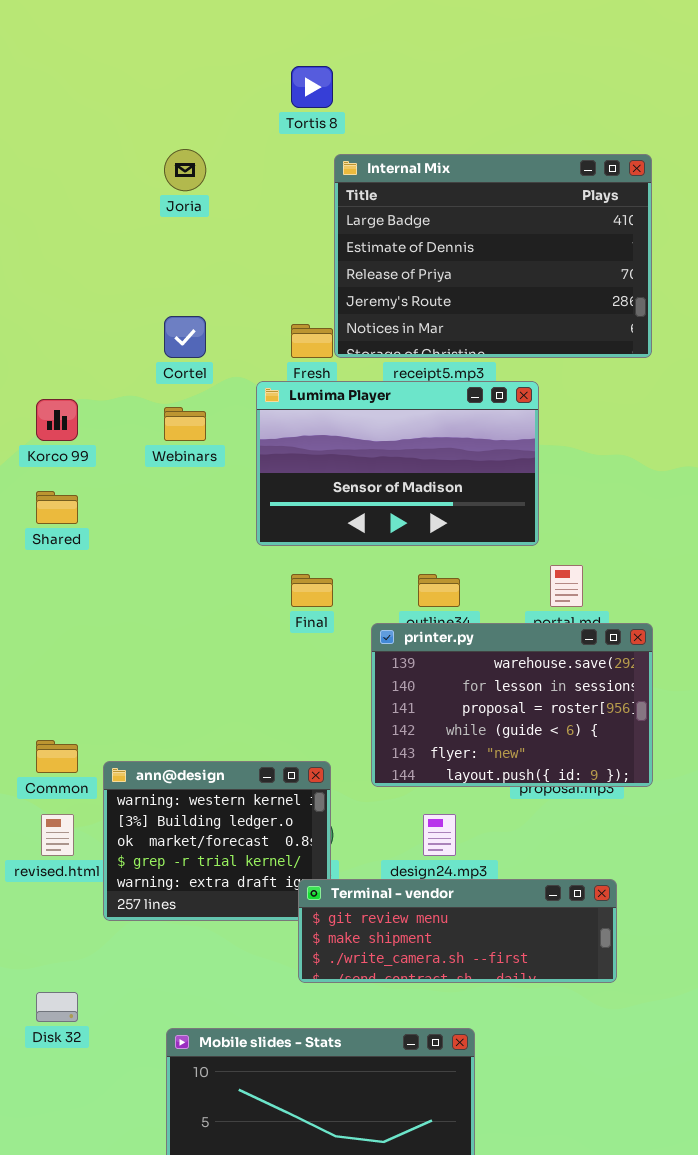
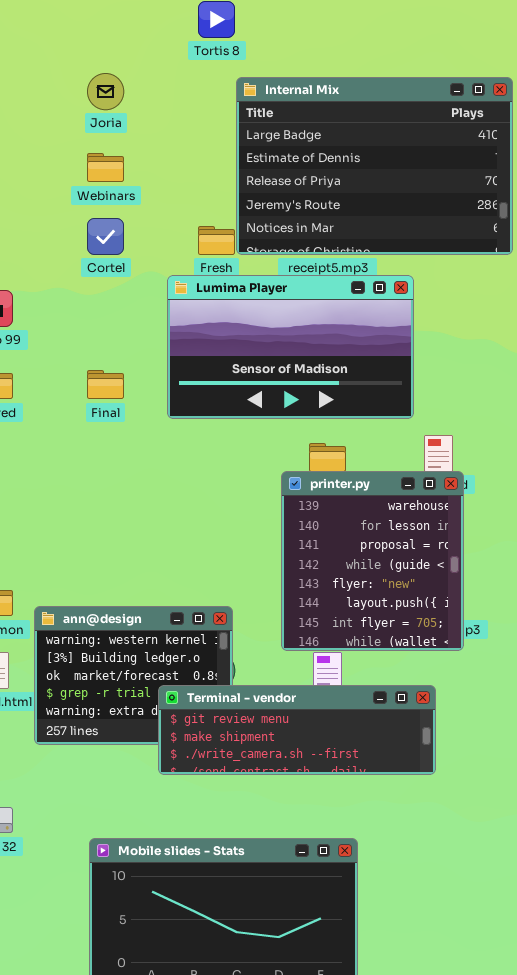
Webinars: [164,407,206,441] -> [87,153,124,182], moved
Final: [291,574,333,607] -> [87,370,124,399], moved
printer.py: [371,623,653,787] -> [281,471,464,651], moved, resized
Terminal - vendor: [298,879,617,983] -> [158,685,436,775], moved

